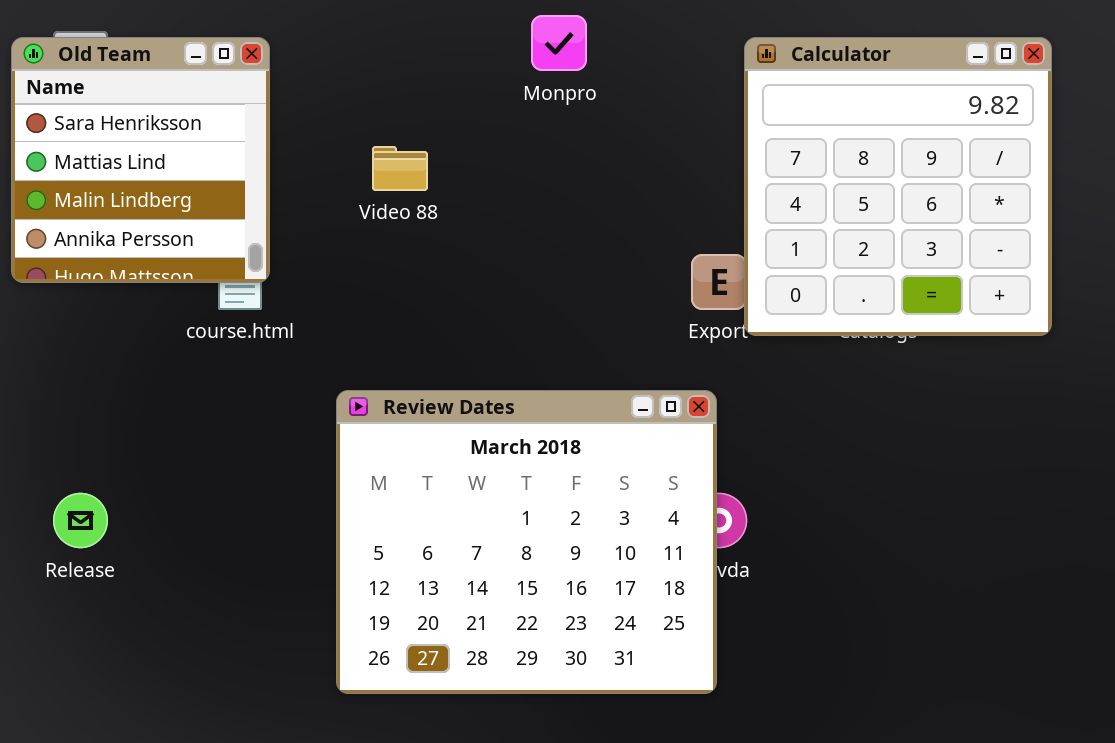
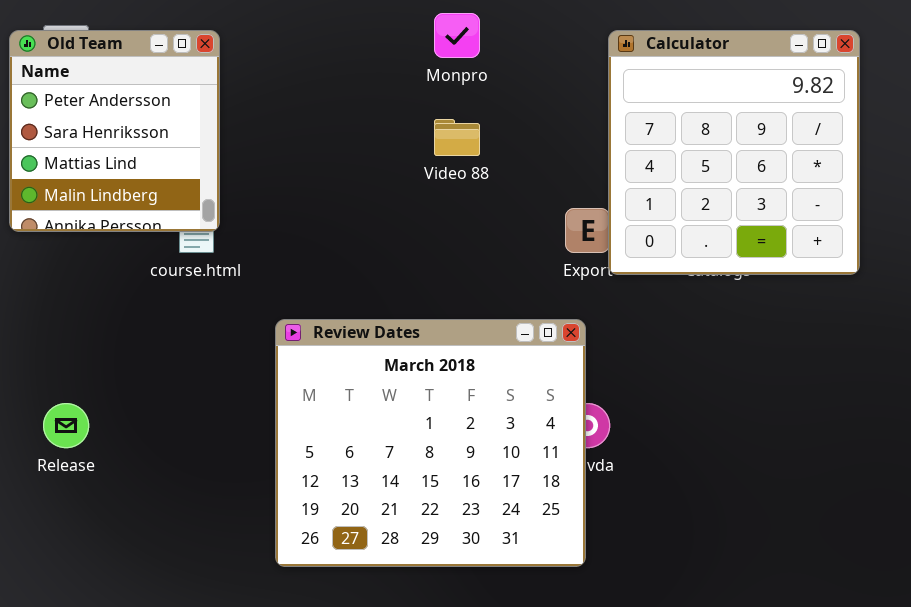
Old Team: [11,37,270,283] -> [9,30,220,232], scrolled up 1 row
Video 88: [372,146,428,191] -> [434,119,480,156], moved

